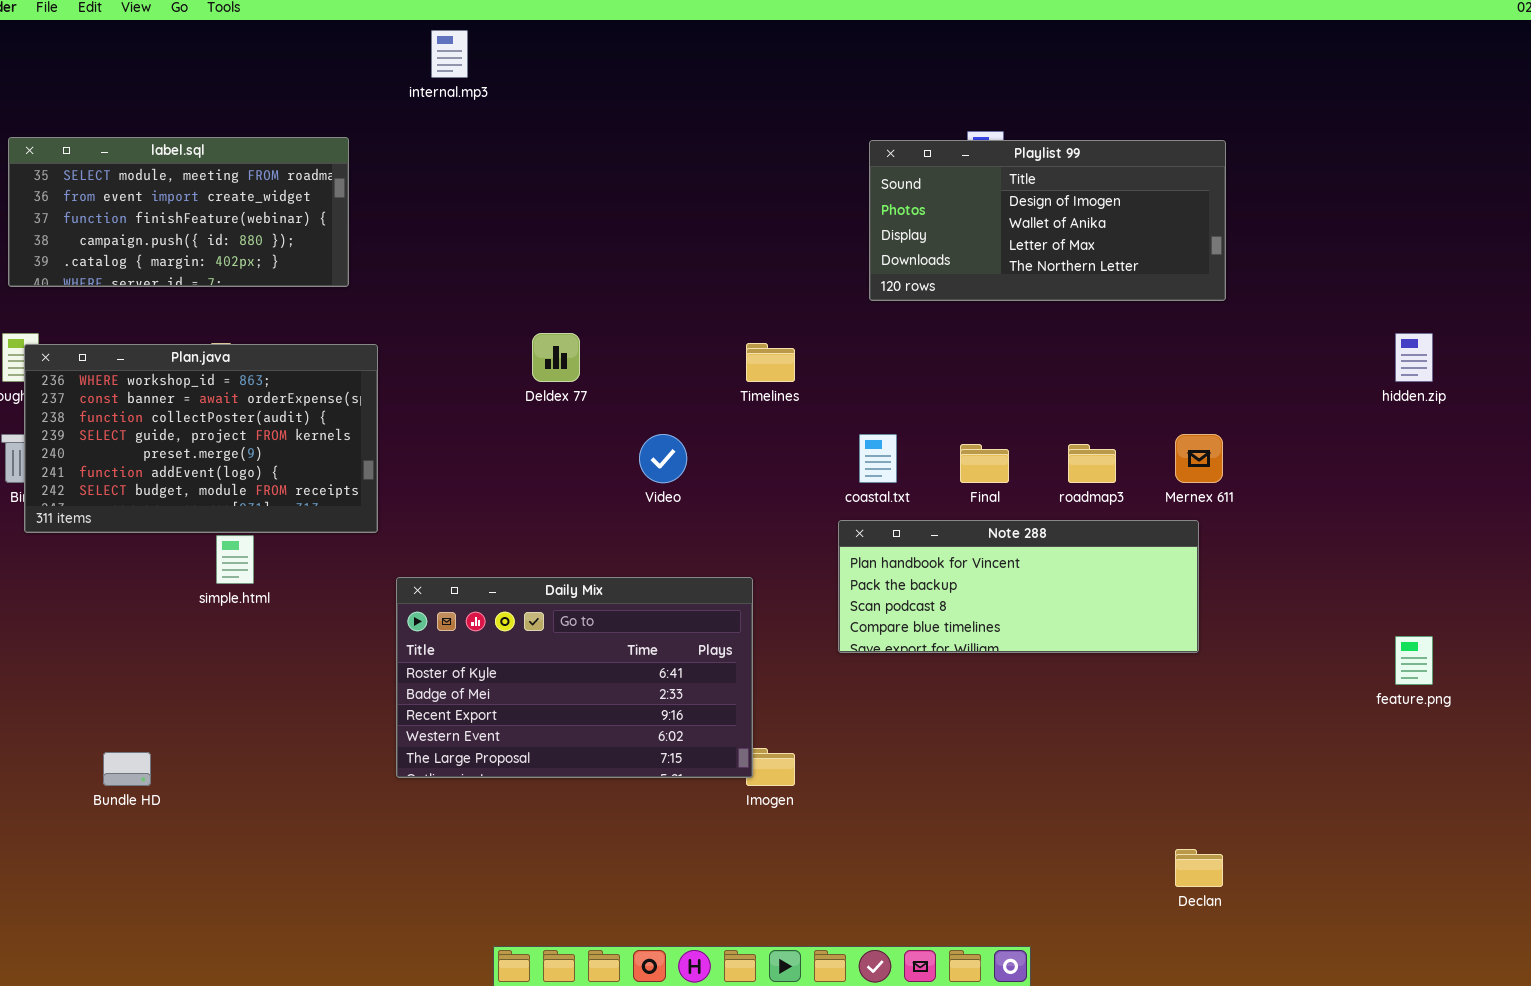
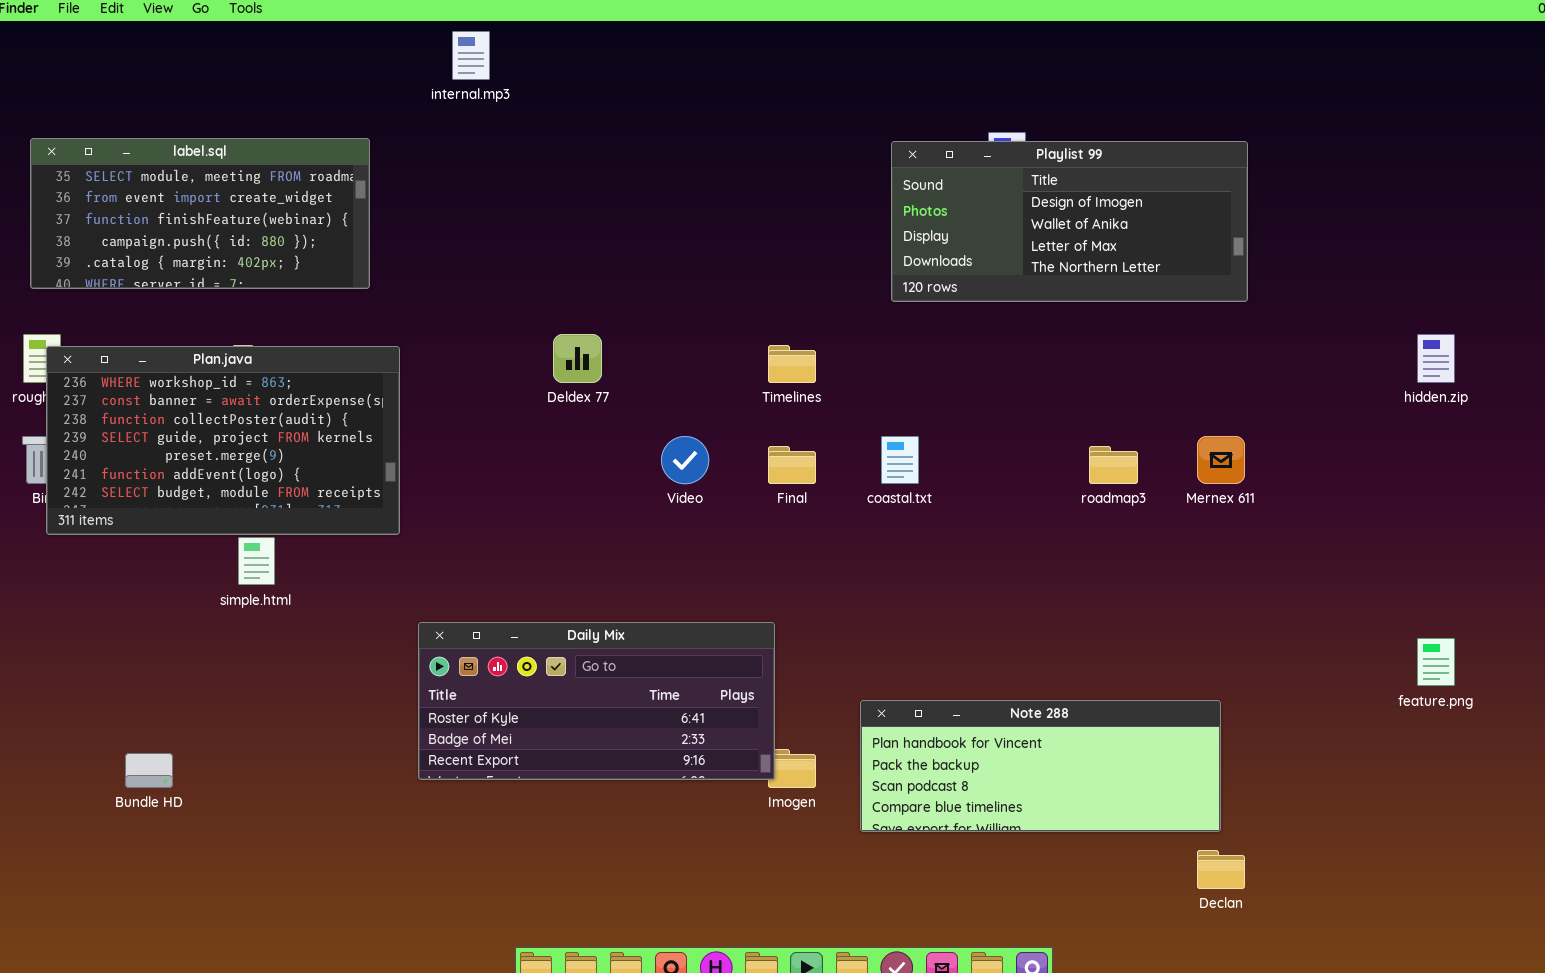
Final: [960,444,1009,483] -> [768,446,816,484], moved
Note 288: [838,520,1199,653] -> [860,700,1221,832], moved
Daily Mix: [396,577,753,778] -> [418,622,775,780], resized

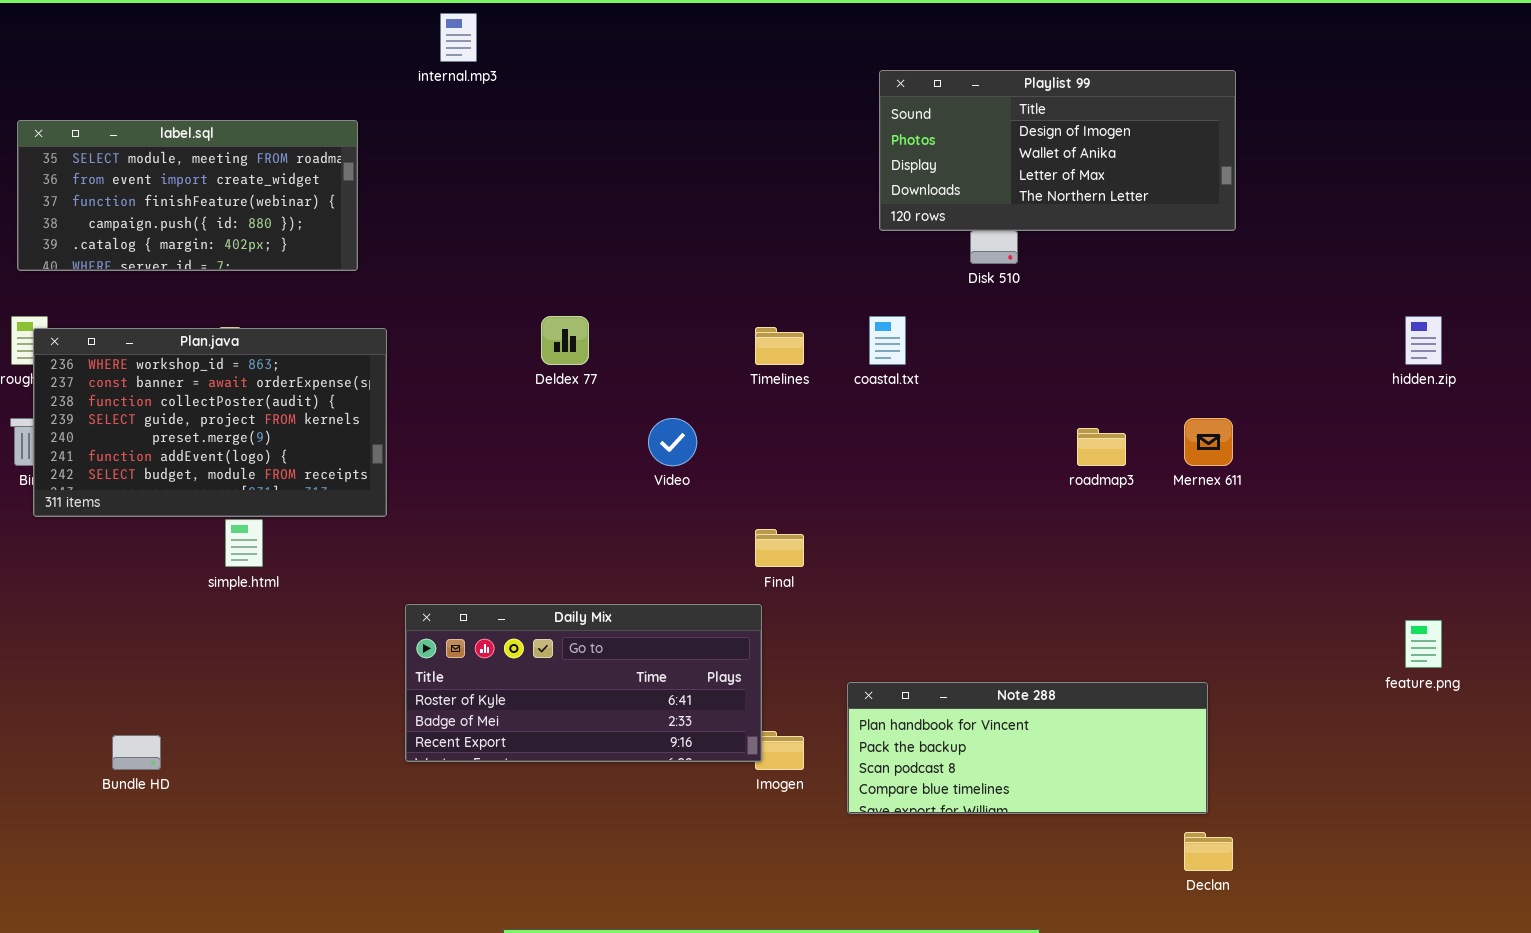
Playlist 99: [891,141,1248,302] -> [879,70,1236,231], moved
coastal.txt: [881,436,919,484] -> [869,316,906,365], moved
Final: [768,446,816,484] -> [755,529,804,567], moved

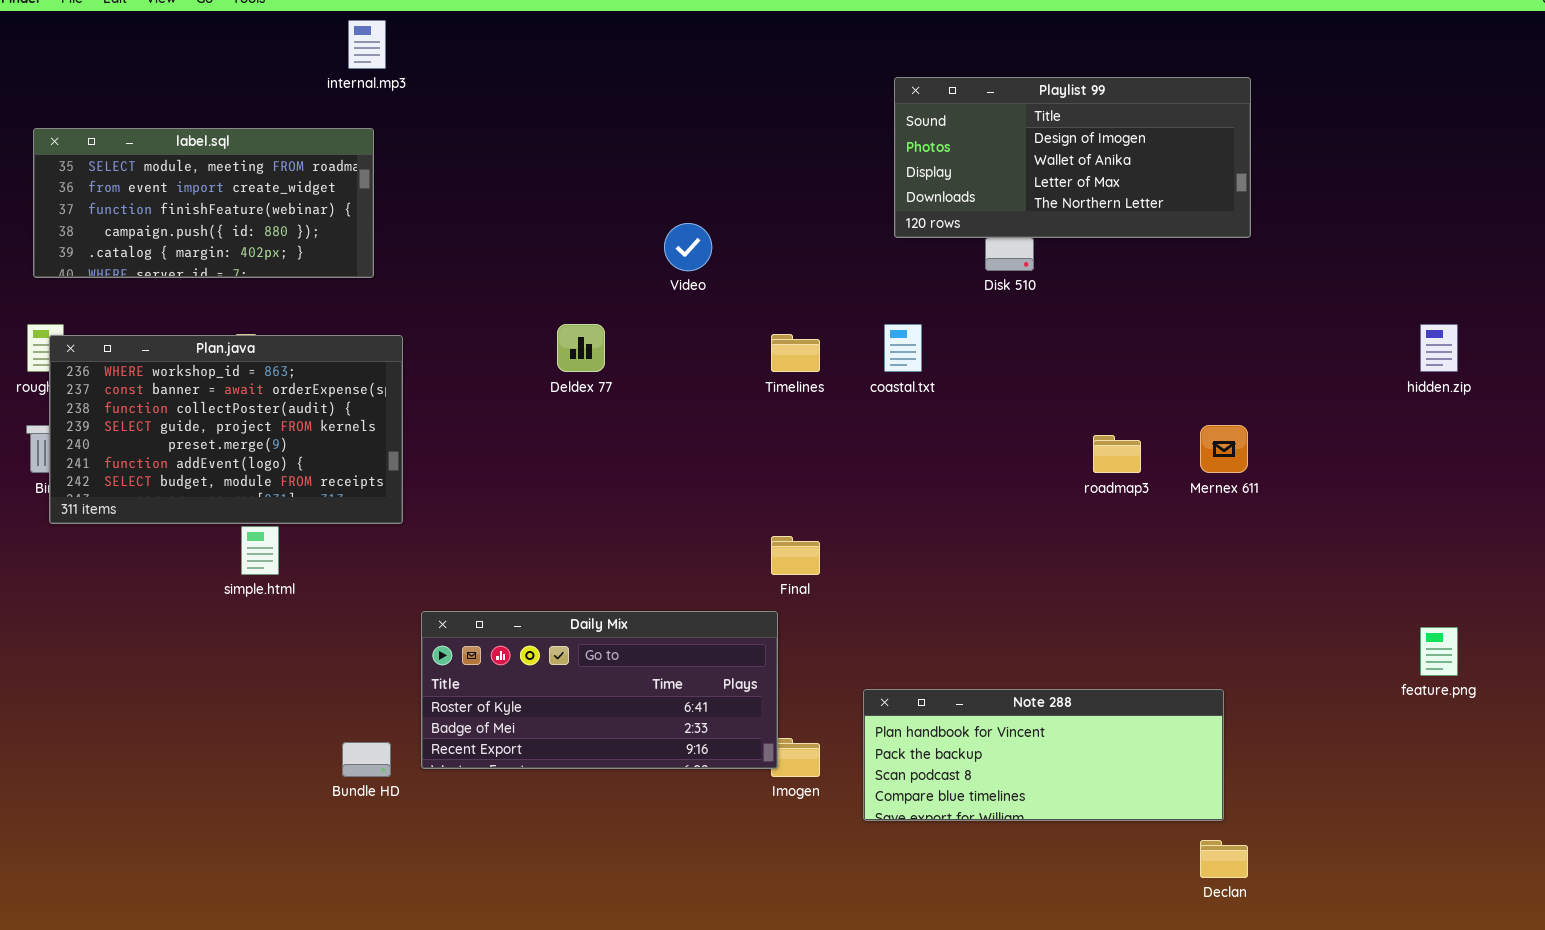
internal.mp3: [440,13,477,62] -> [348,20,386,69], moved
Video: [648,418,697,466] -> [664,223,712,271], moved
Bundle HD: [112,735,161,770] -> [342,742,391,777], moved

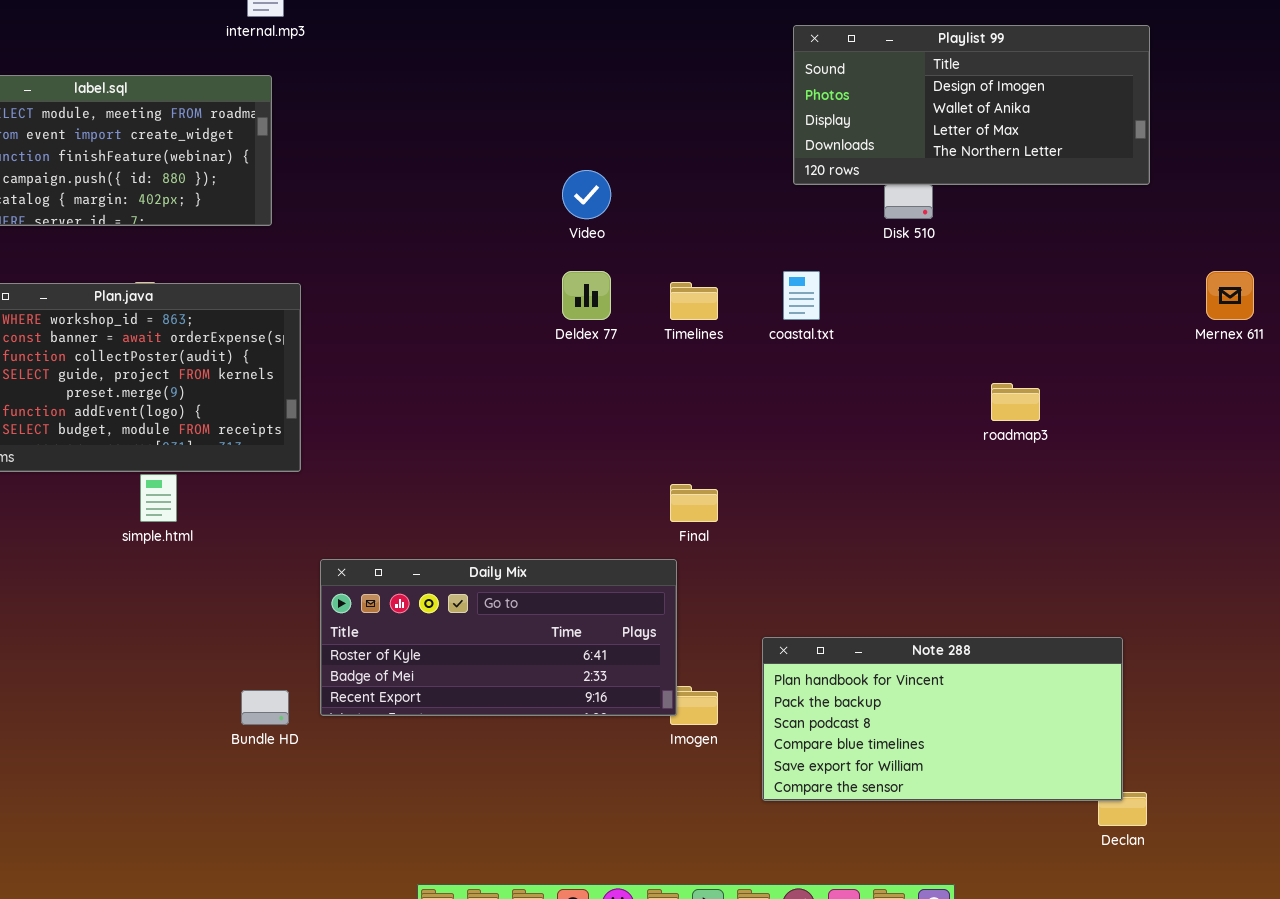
Deldex 77: [557,324,605,372] -> [562,271,611,320], moved
Mernex 611: [1200,425,1248,473] -> [1206,271,1254,320], moved
Note 288: [863,689,1224,821] -> [762,637,1123,801], resized

